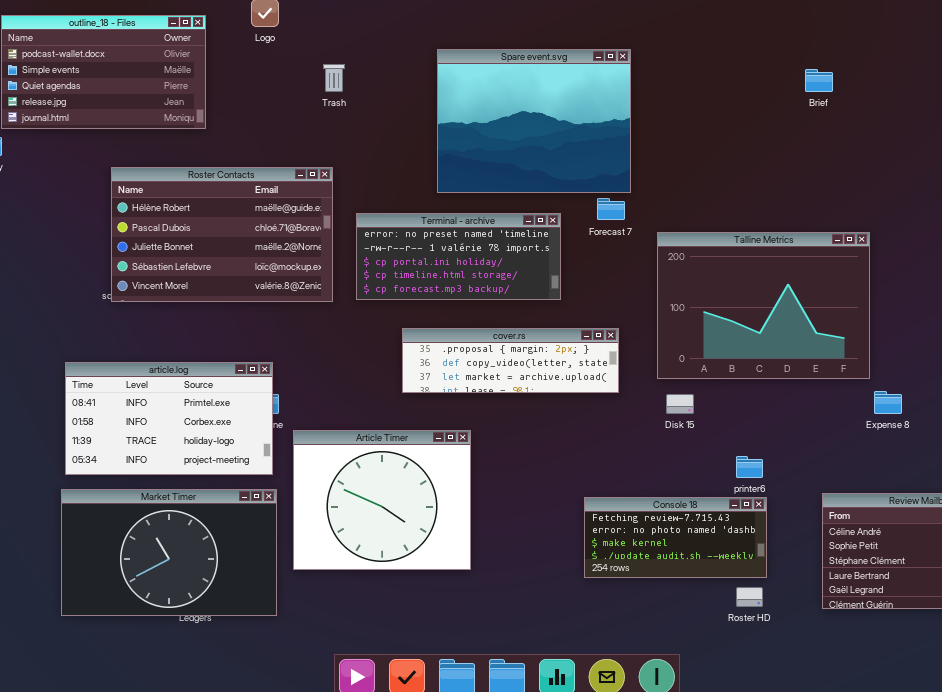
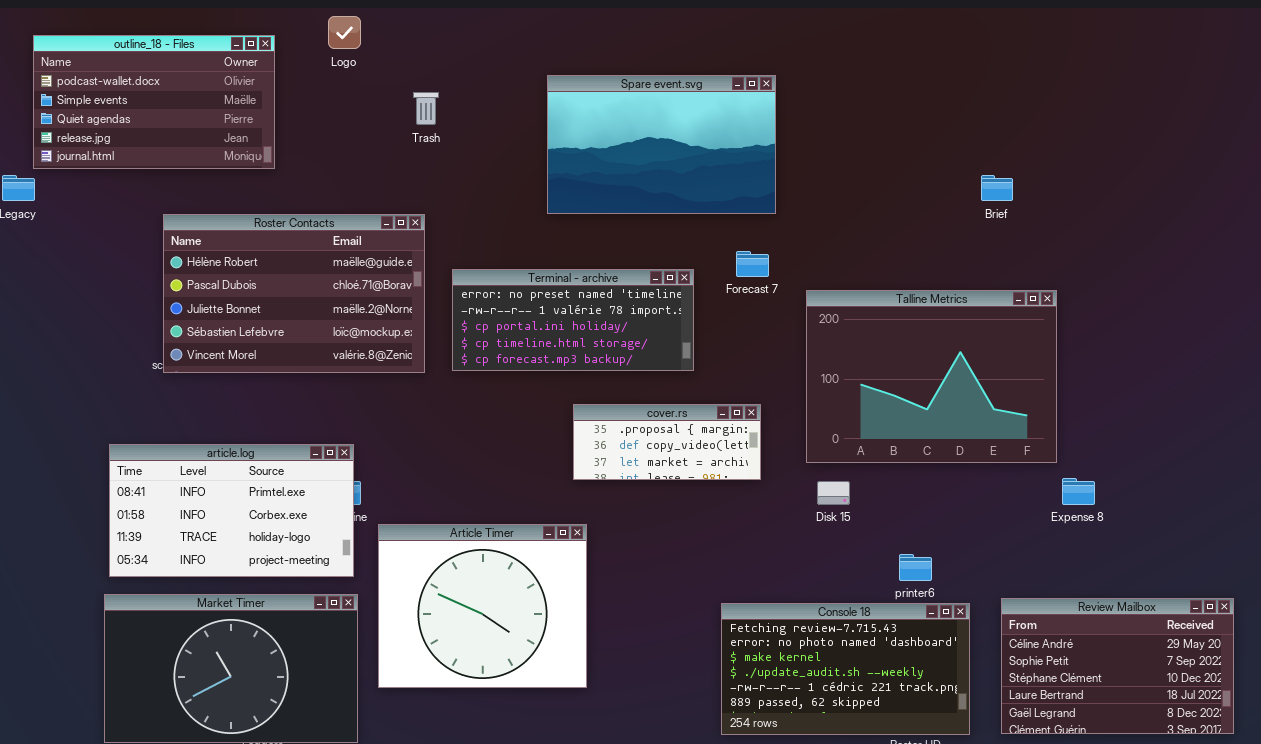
Spare event.svg: [437,49,631,193] -> [547,75,776,214], resized
Brief: [805,69,833,92] -> [981,175,1013,201], moved
cover.rs: [402,328,619,393] -> [573,404,761,480], resized
Console 18: [584,497,767,578] -> [721,603,970,735], resized

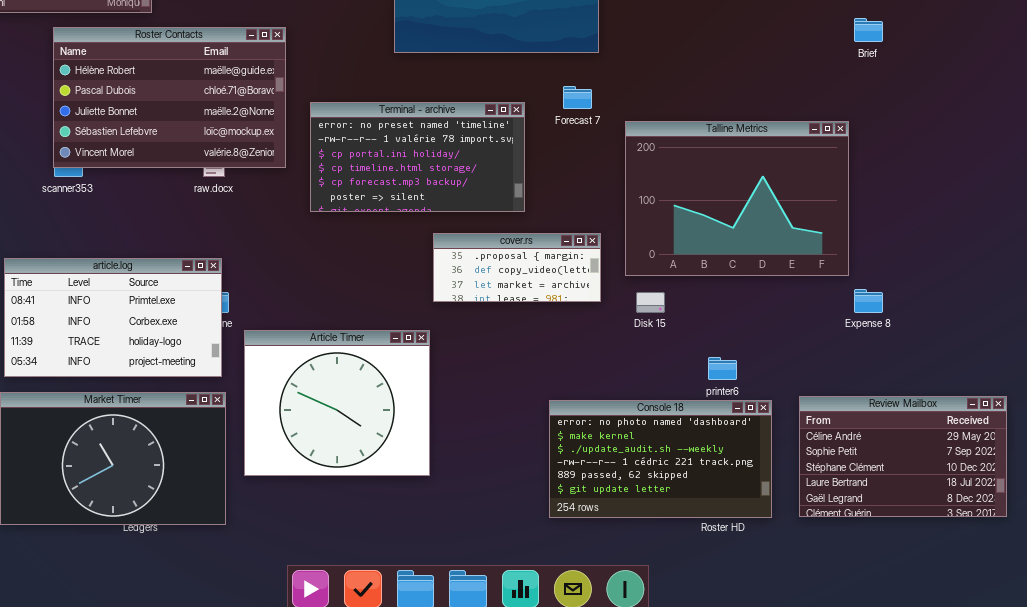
Brief: [981,175,1013,201] -> [854,18,883,42], moved
Roster Contacts: [163,214,425,373] -> [53,27,286,168], moved
Terminal - archive: [452,269,694,371] -> [310,102,525,212], resized
cover.rs: [573,404,761,480] -> [433,233,601,302], moved
Console 18: [721,603,970,735] -> [549,400,772,518], scrolled down 1 row

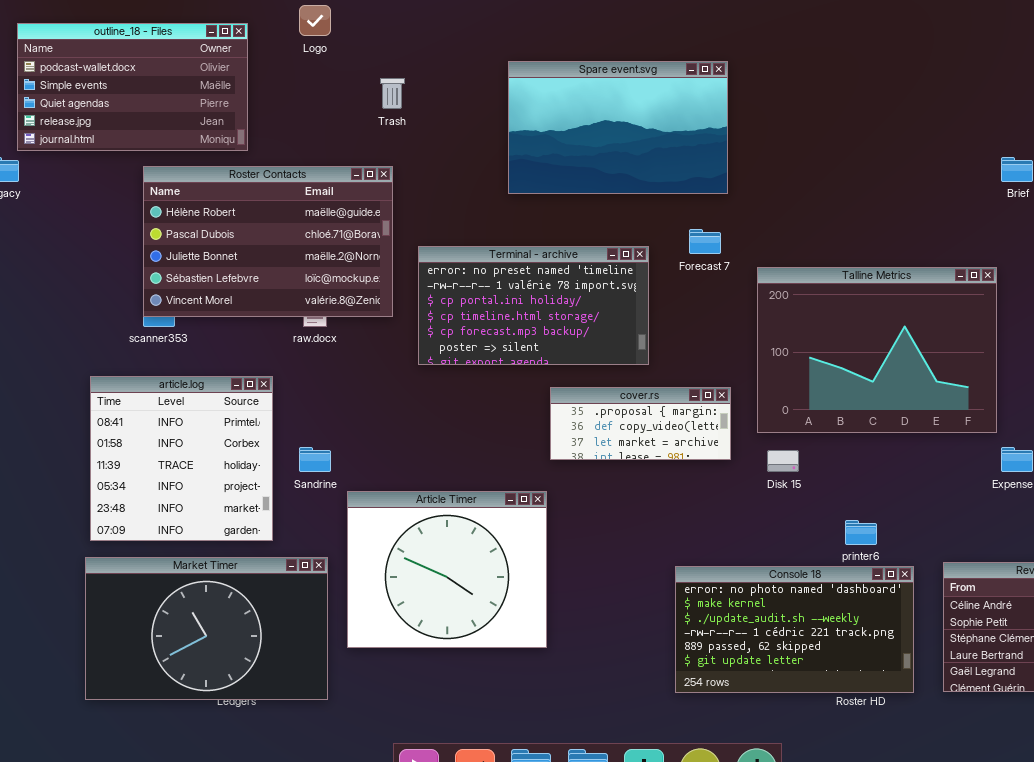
article.log: [4,258,222,377] -> [90,376,273,541], resized

